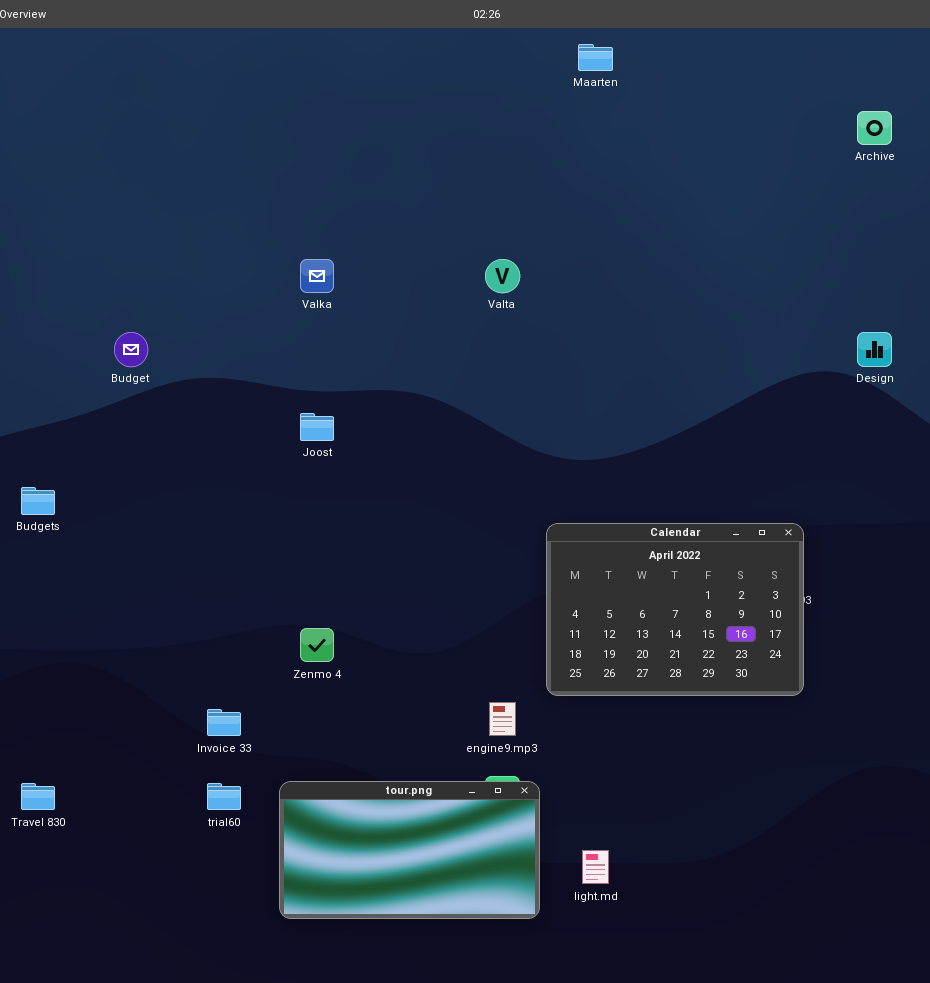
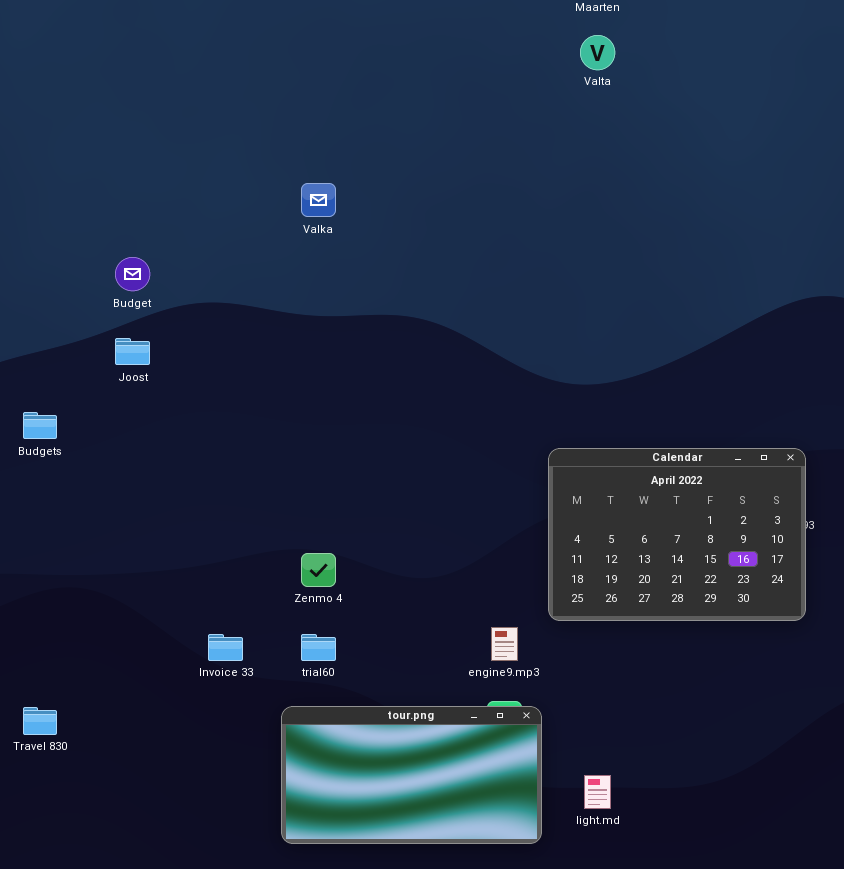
Valta: [485,259,520,293] -> [580,35,615,70], moved
Joost: [300,413,334,441] -> [115,338,150,365], moved
trial60: [207,783,241,810] -> [301,634,336,661], moved

